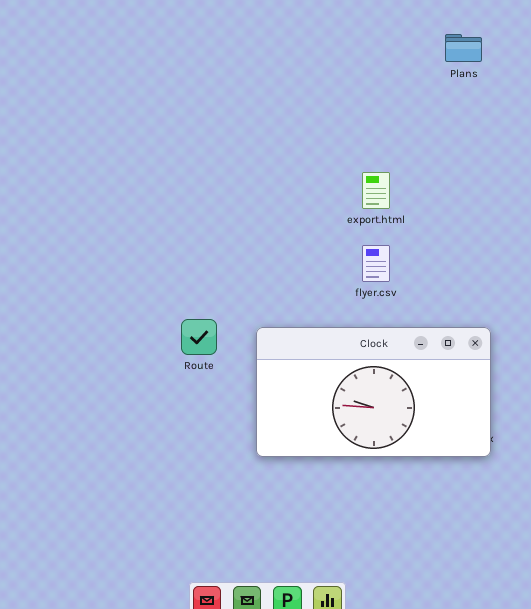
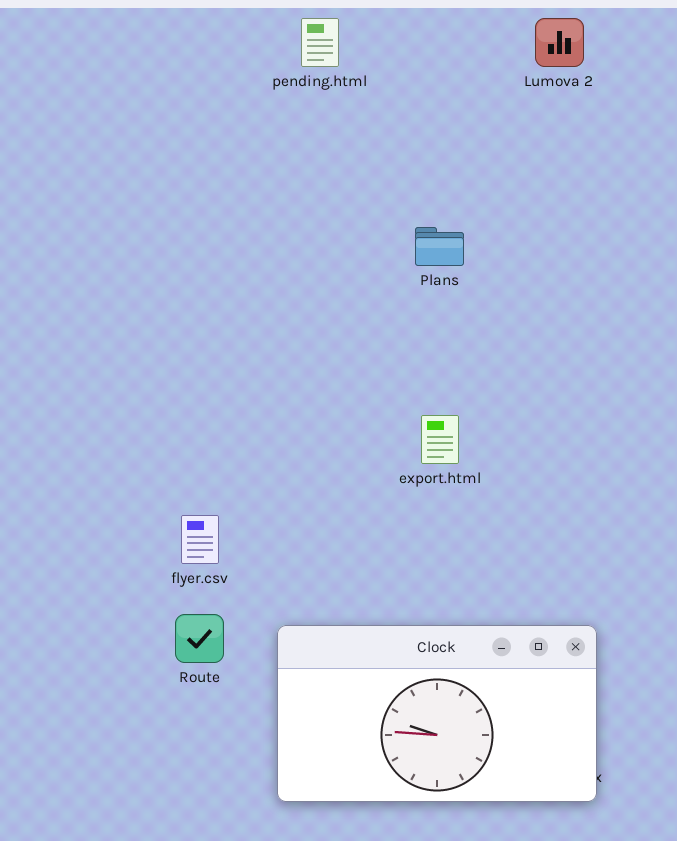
Plans: [445,34,482,62] -> [415,227,464,266], moved
flyer.csv: [362,245,390,282] -> [181,515,219,564], moved

